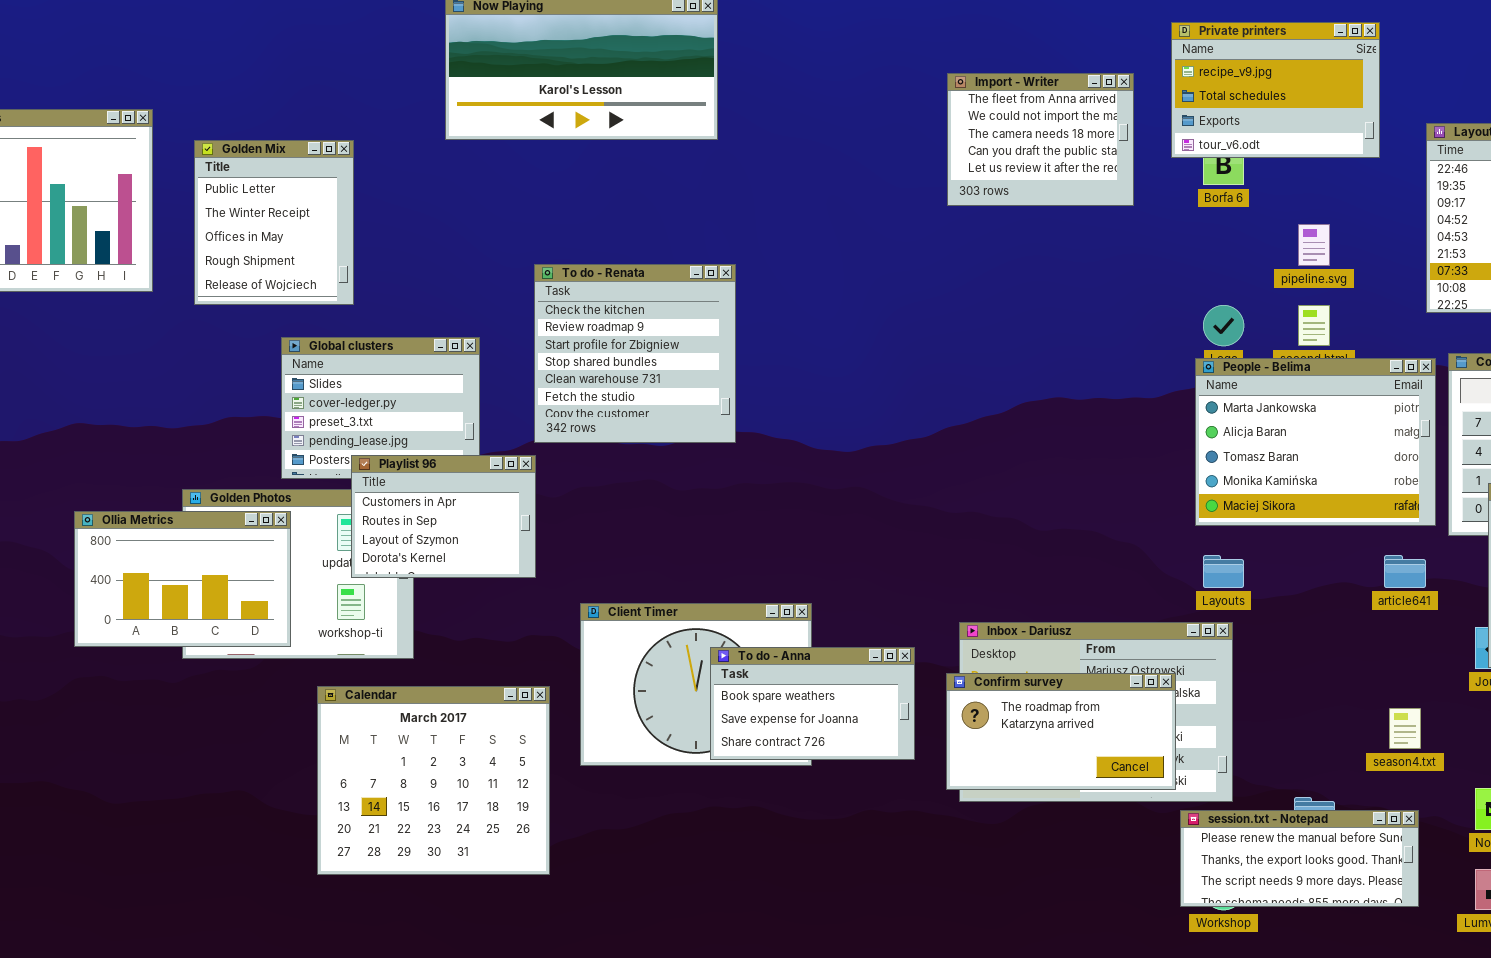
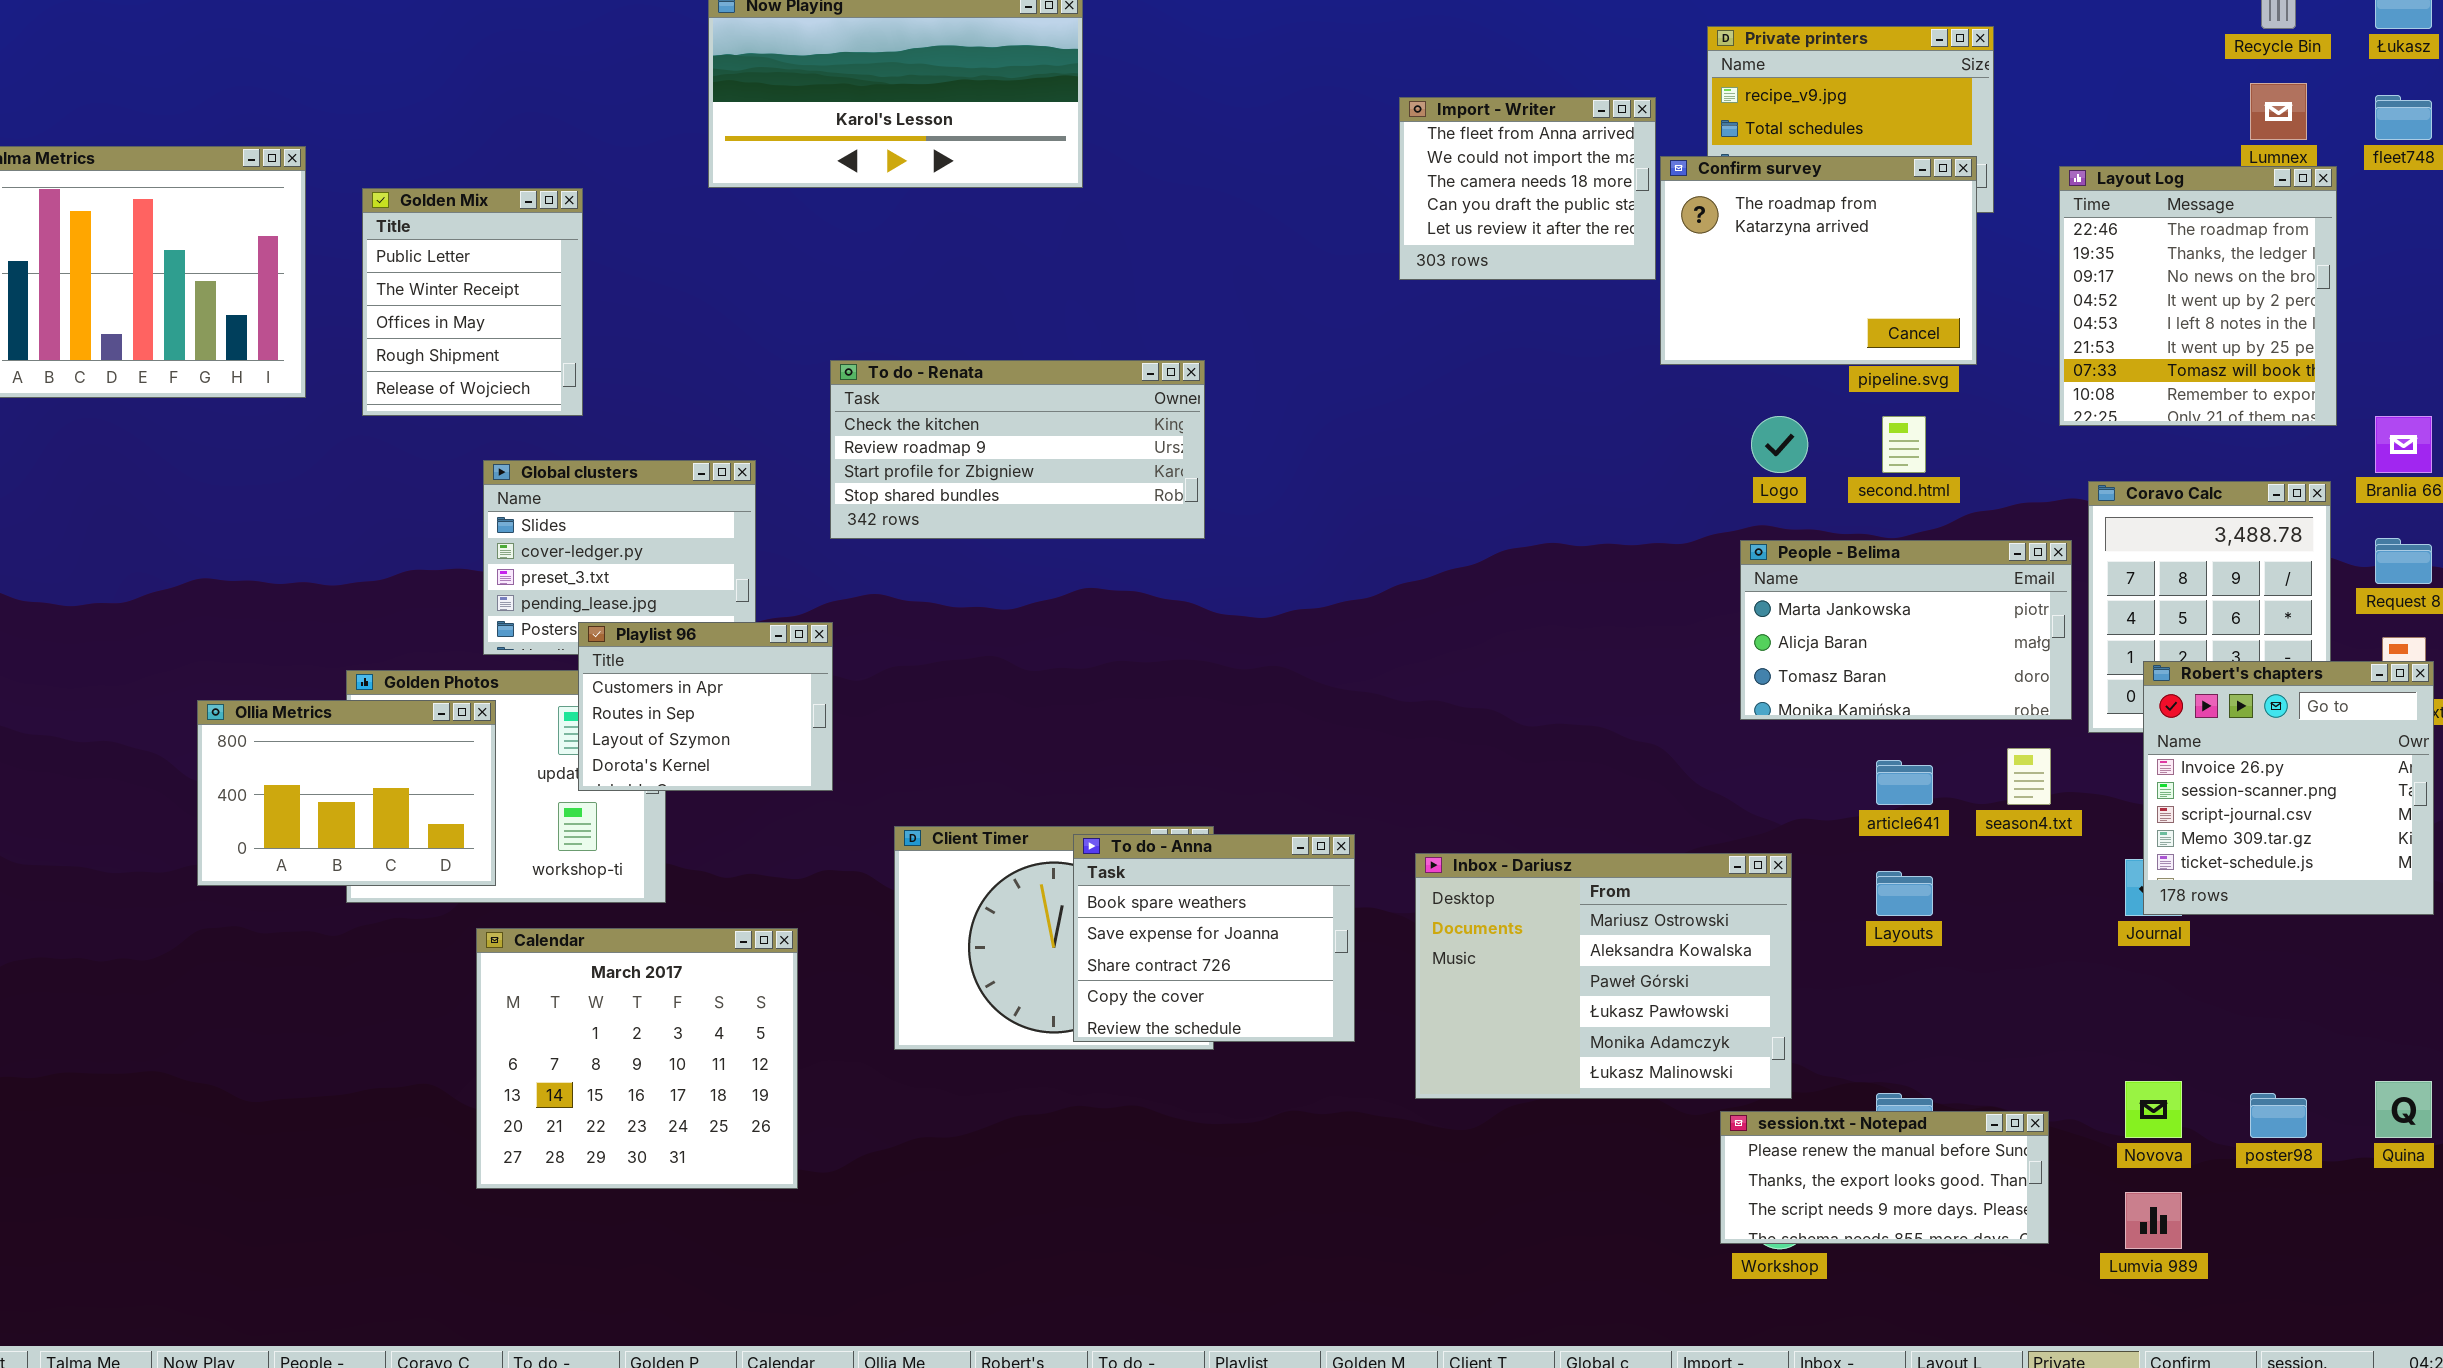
To do - Renata: [534,264,736,443] -> [830,360,1205,539], resized
People - Belima: [1195,358,1436,526] -> [1740,540,2072,720], resized
Layouts: [1203,555,1244,588] -> [1876,871,1933,916], moved
article641: [1384,555,1426,588] -> [1876,760,1933,805], moved
To do - Anna: [710,647,915,760] -> [1073,834,1355,1042], resized
Confirm survey: [946,673,1176,790] -> [1660,156,1977,365], moved, resized
Calendar: [317,686,550,875] -> [476,928,798,1189], moved
season4.txt: [1389,708,1421,749] -> [2007,748,2051,805], moved

